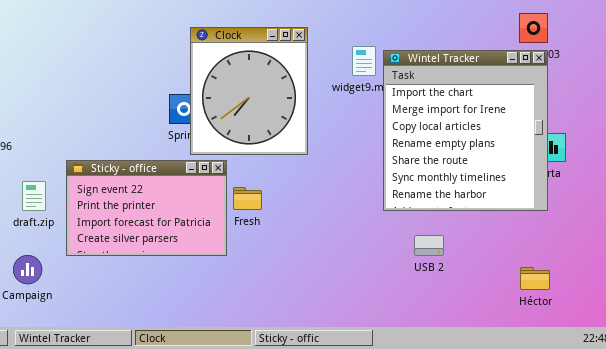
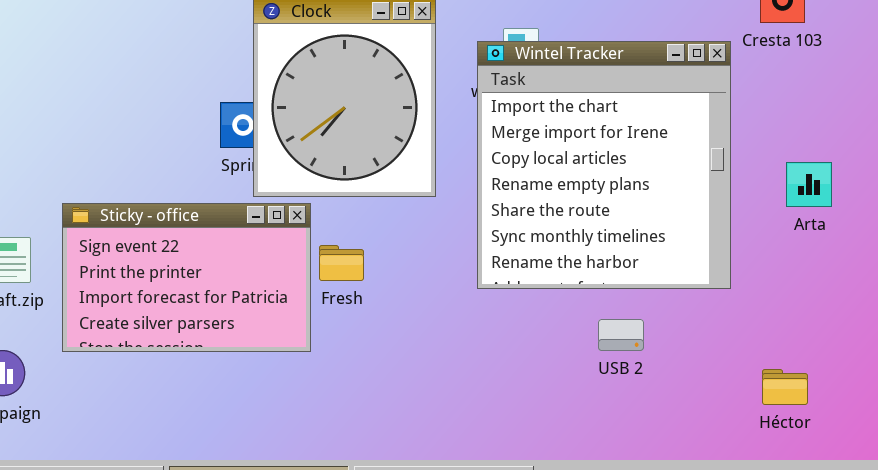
Wintel Tracker: [383,50,548,211] -> [477,41,731,289], moved

